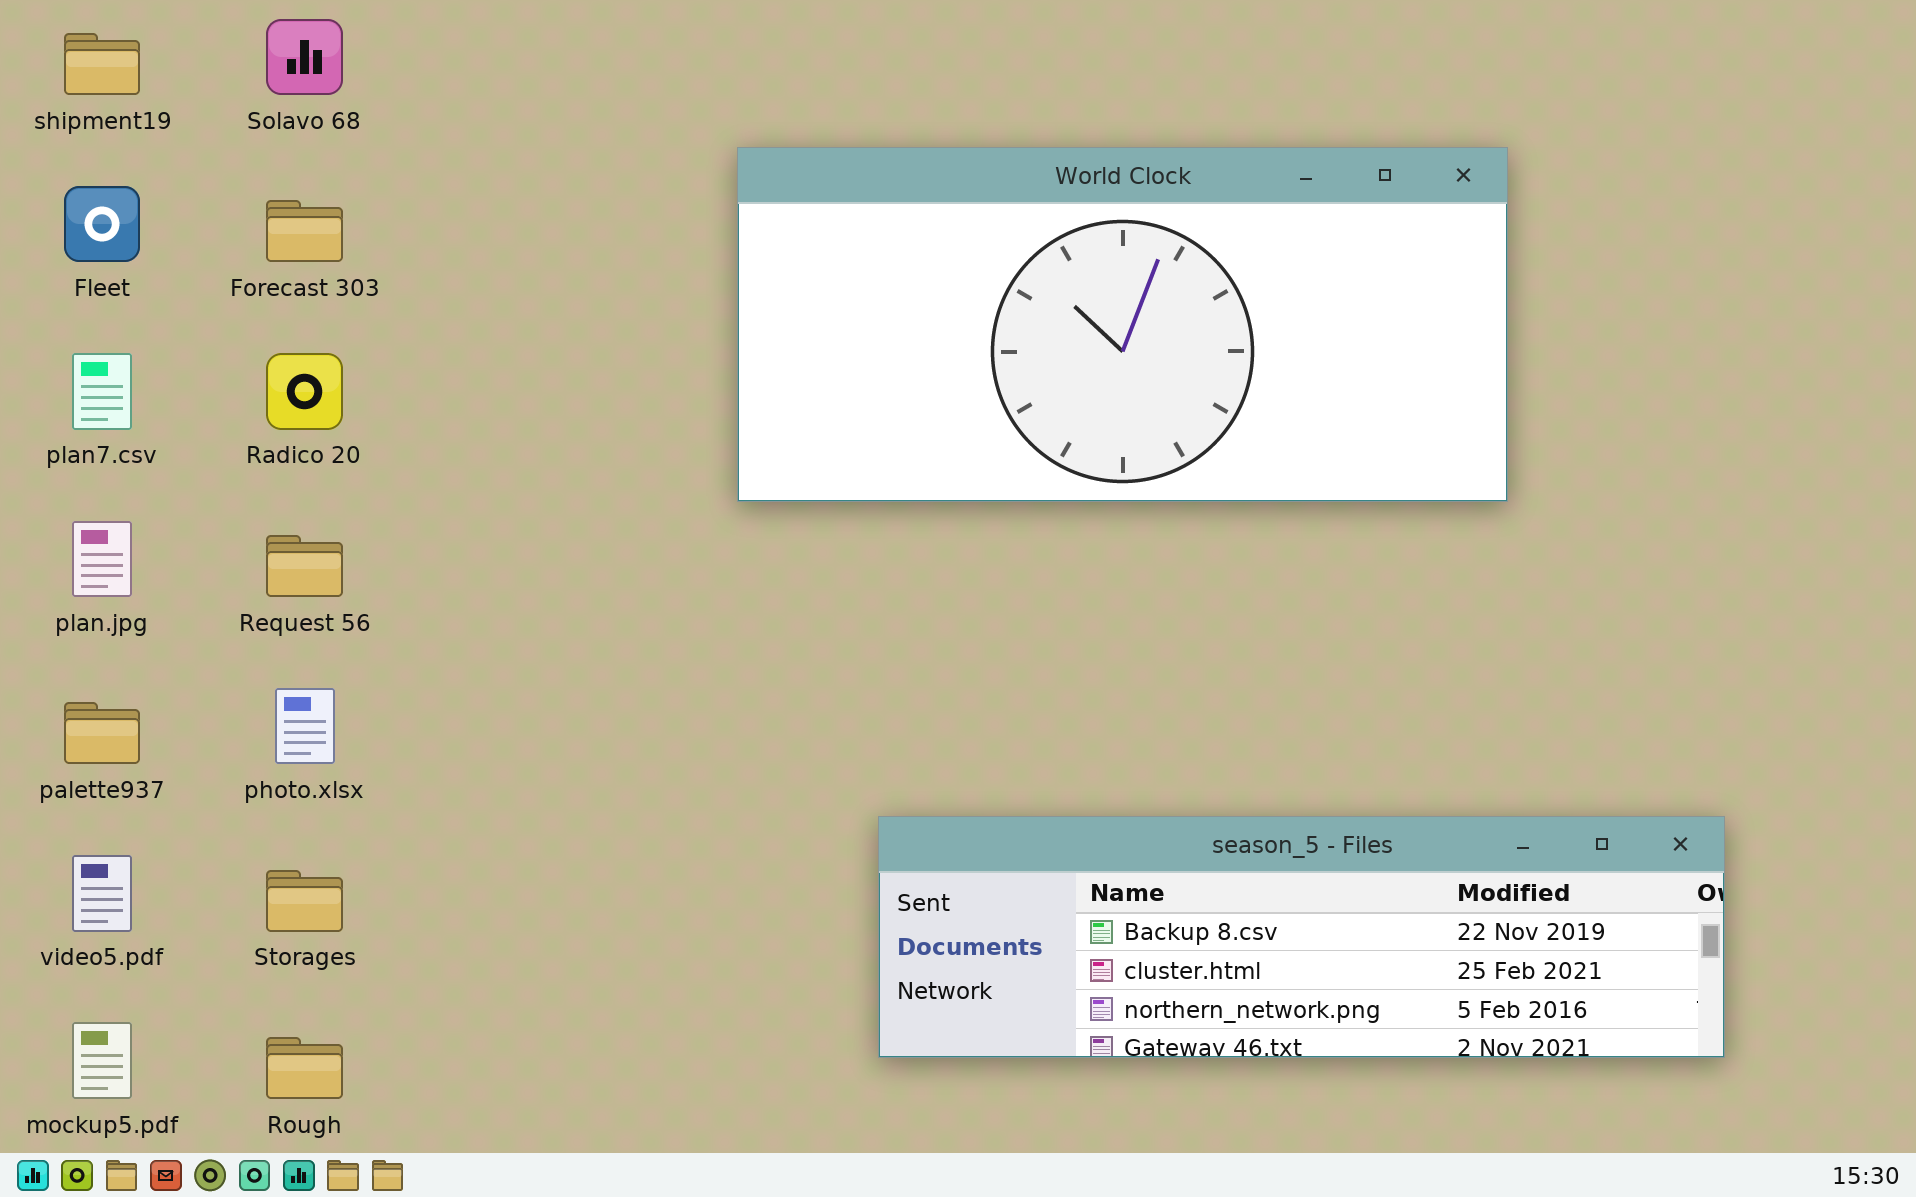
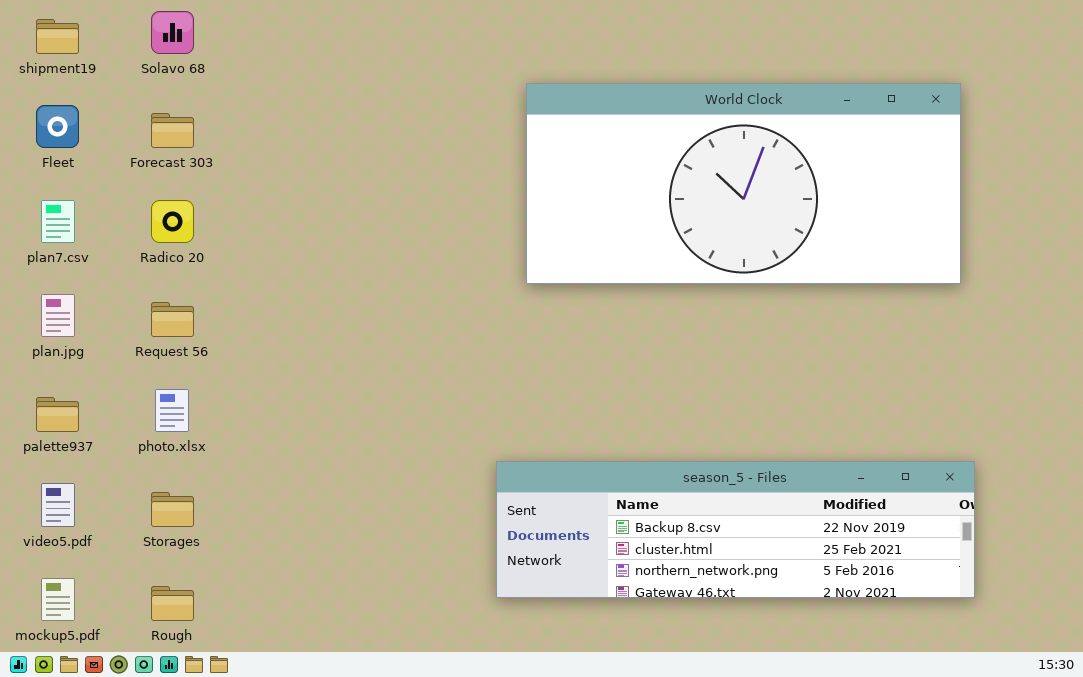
World Clock: [737,147,1508,502] -> [526,83,961,284], moved

